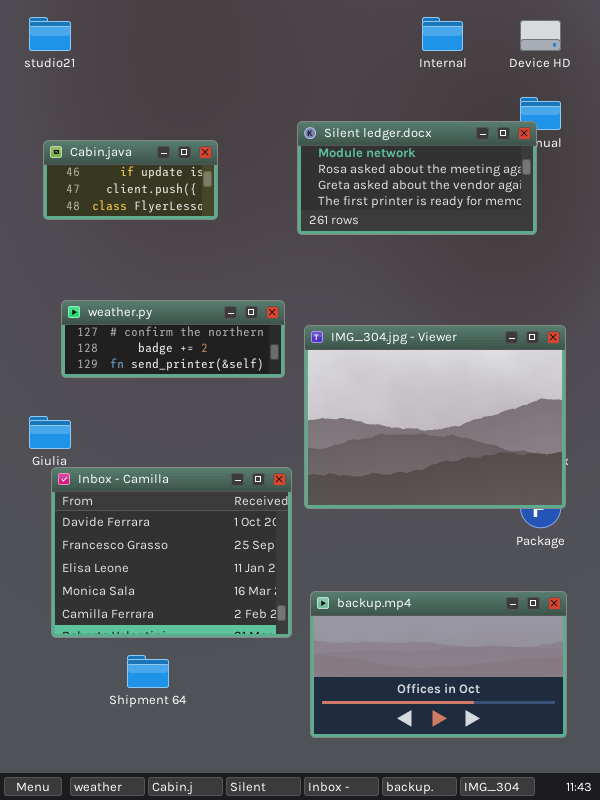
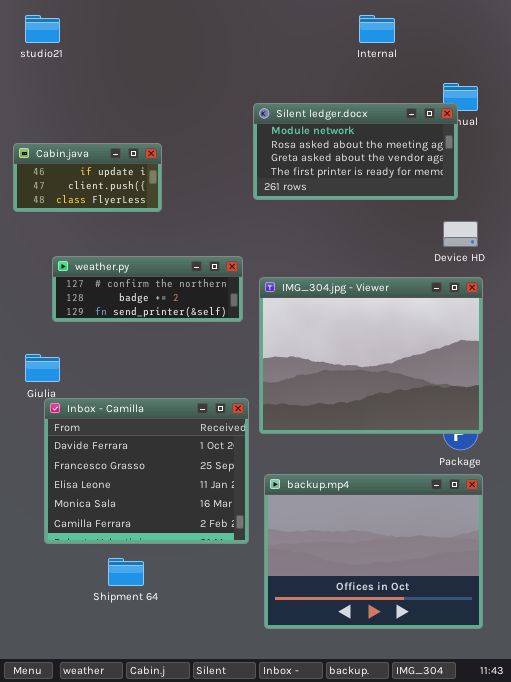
Device HD: [520,20,561,51] -> [443,221,478,247], moved
Cabin.java: [43,140,218,220] -> [13,143,162,212], moved
backup.mp4: [310,591,567,738] -> [264,474,483,629], resized

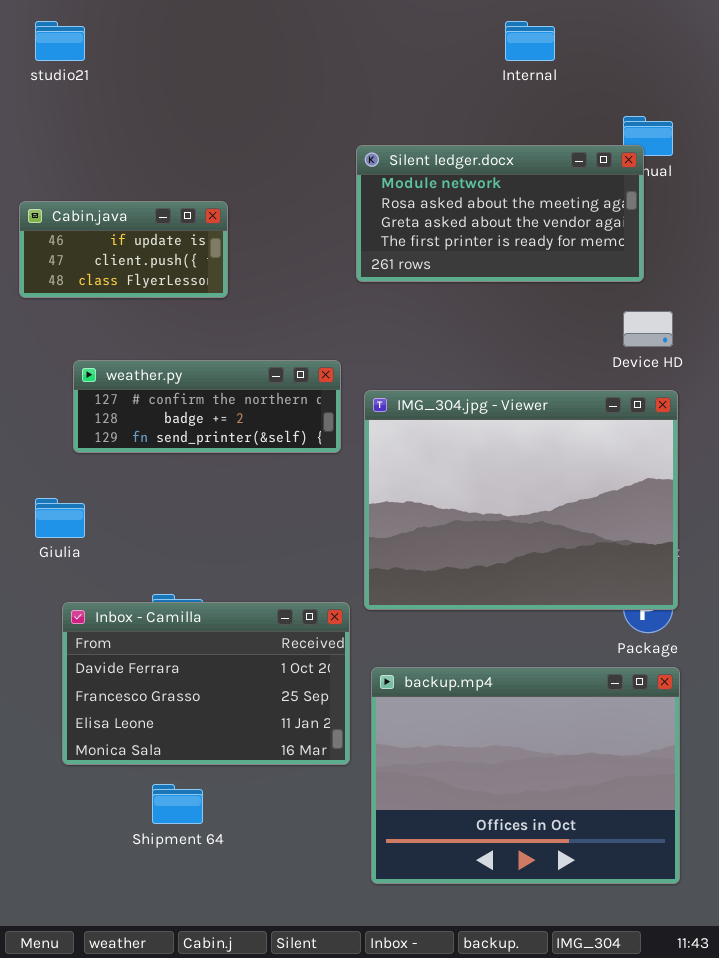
Inbox - Camilla: [44,398,249,544] -> [62,602,350,765], resized

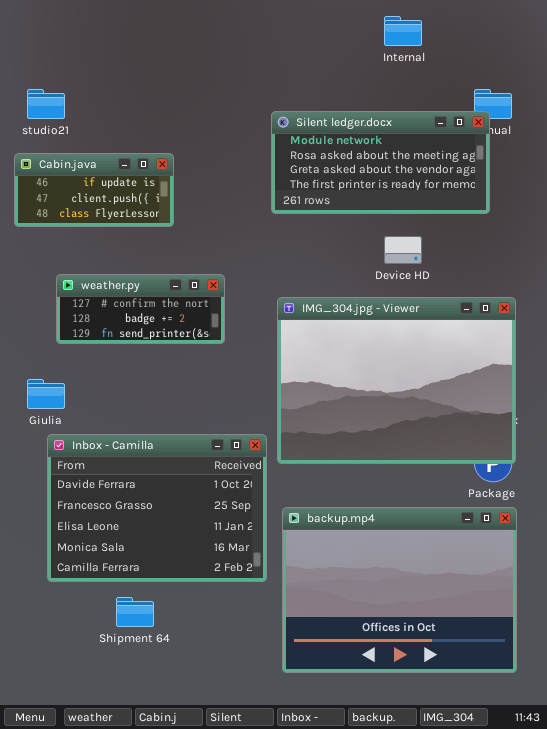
studio21: [35,21,85,61] -> [27,89,65,119], moved
Device HD: [623,311,673,347] -> [384,236,422,264], moved
weather.py: [73,360,341,453] -> [56,274,225,344], resized
Inbox - Camilla: [62,602,350,765] -> [47,434,267,582], resized

